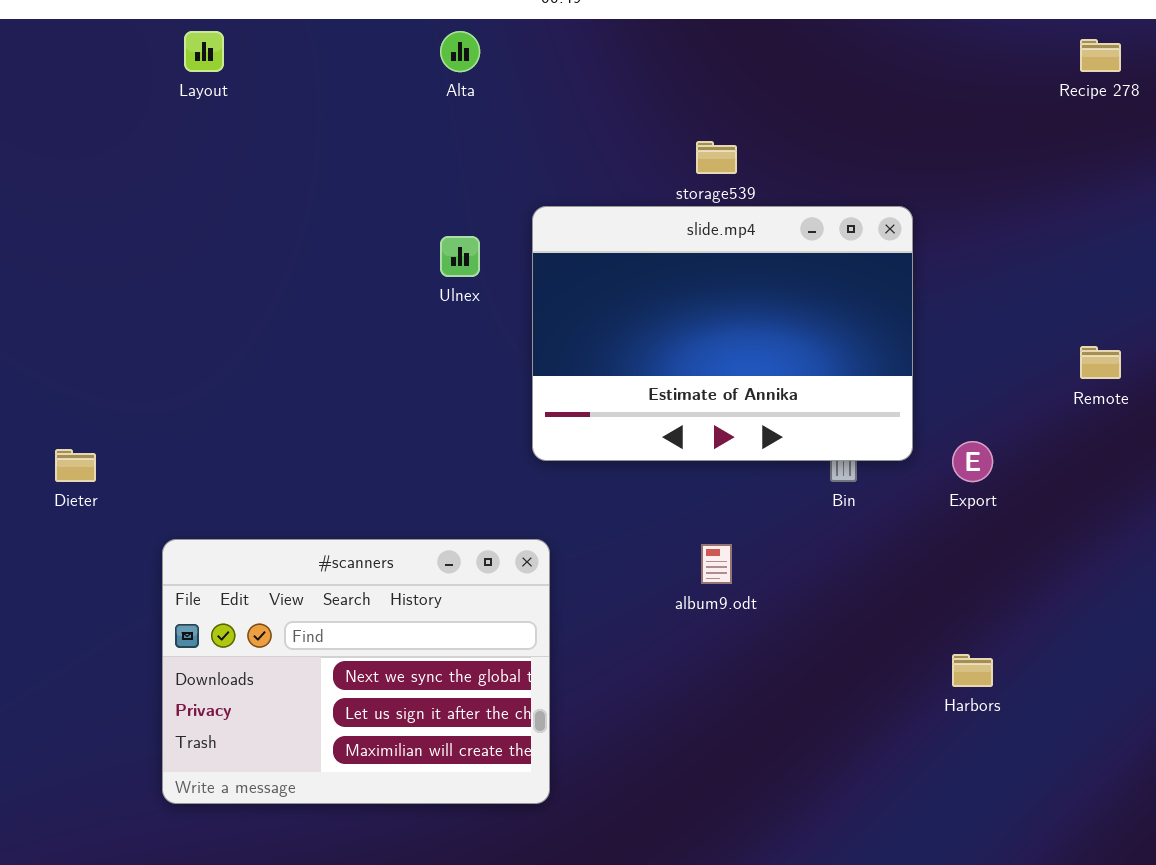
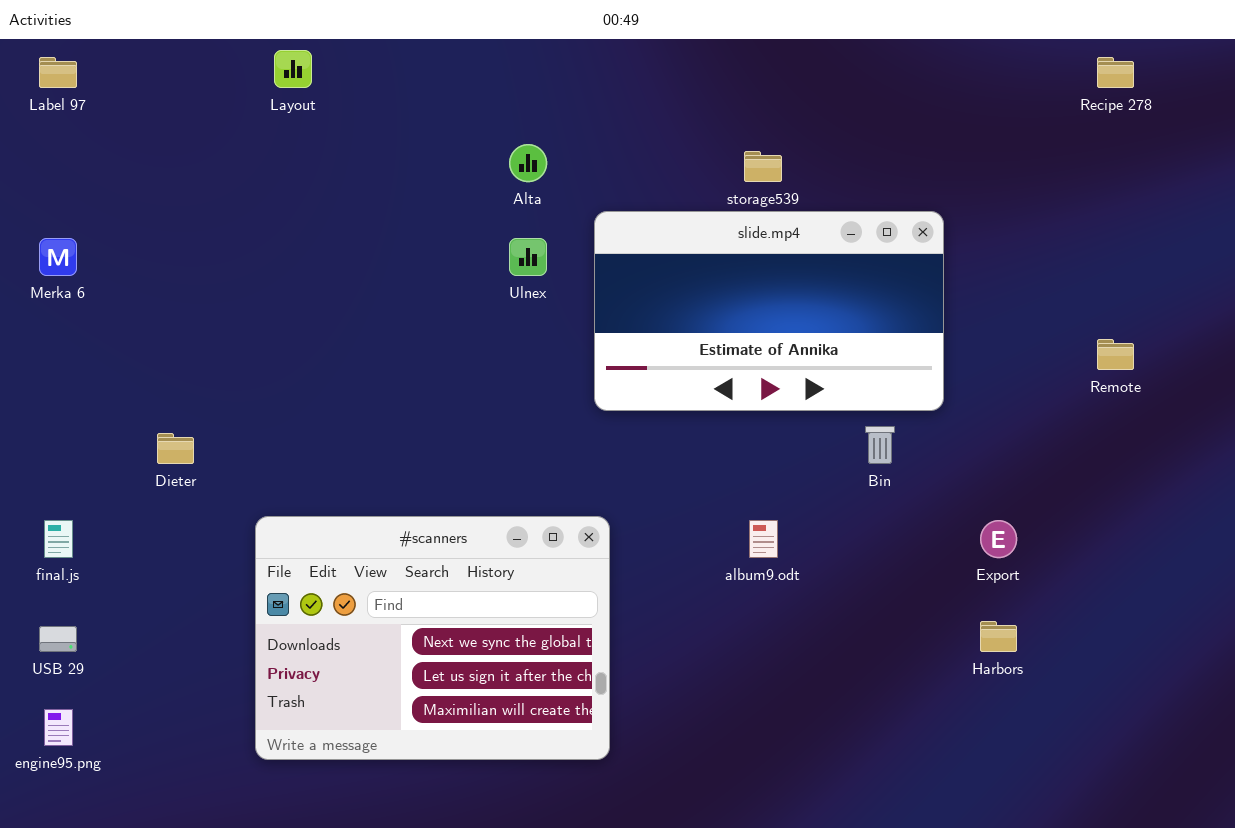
Alta: [440,31,480,72] -> [509,144,547,182], moved
slide.mp4: [532,206,913,461] -> [594,211,944,411], resized
Export: [952,441,993,482] -> [980,520,1017,558], moved

